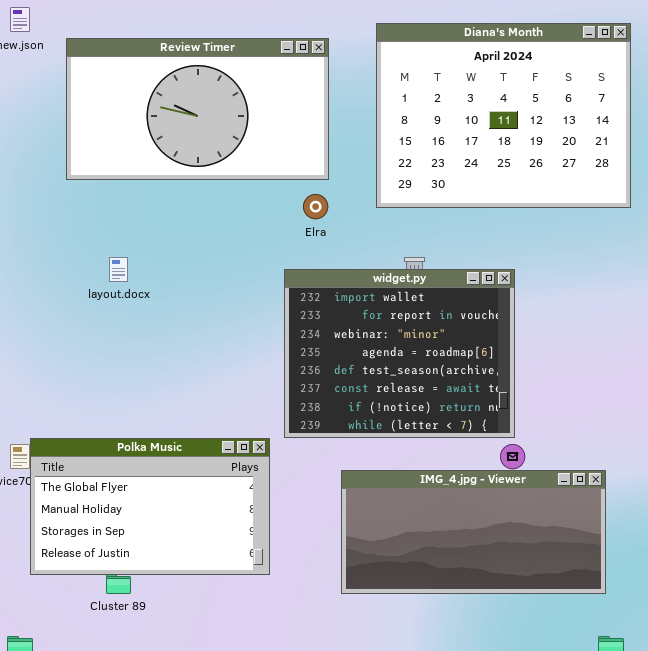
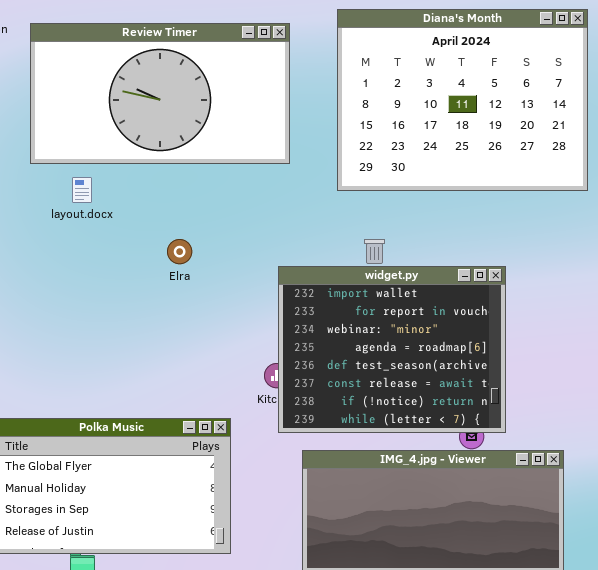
Elra: [303,194,328,219] -> [167,239,192,264], moved
layout.docx: [109,257,128,282] -> [72,177,92,203], moved
widget.py: [284,269,515,438] -> [278,266,506,433], moved

